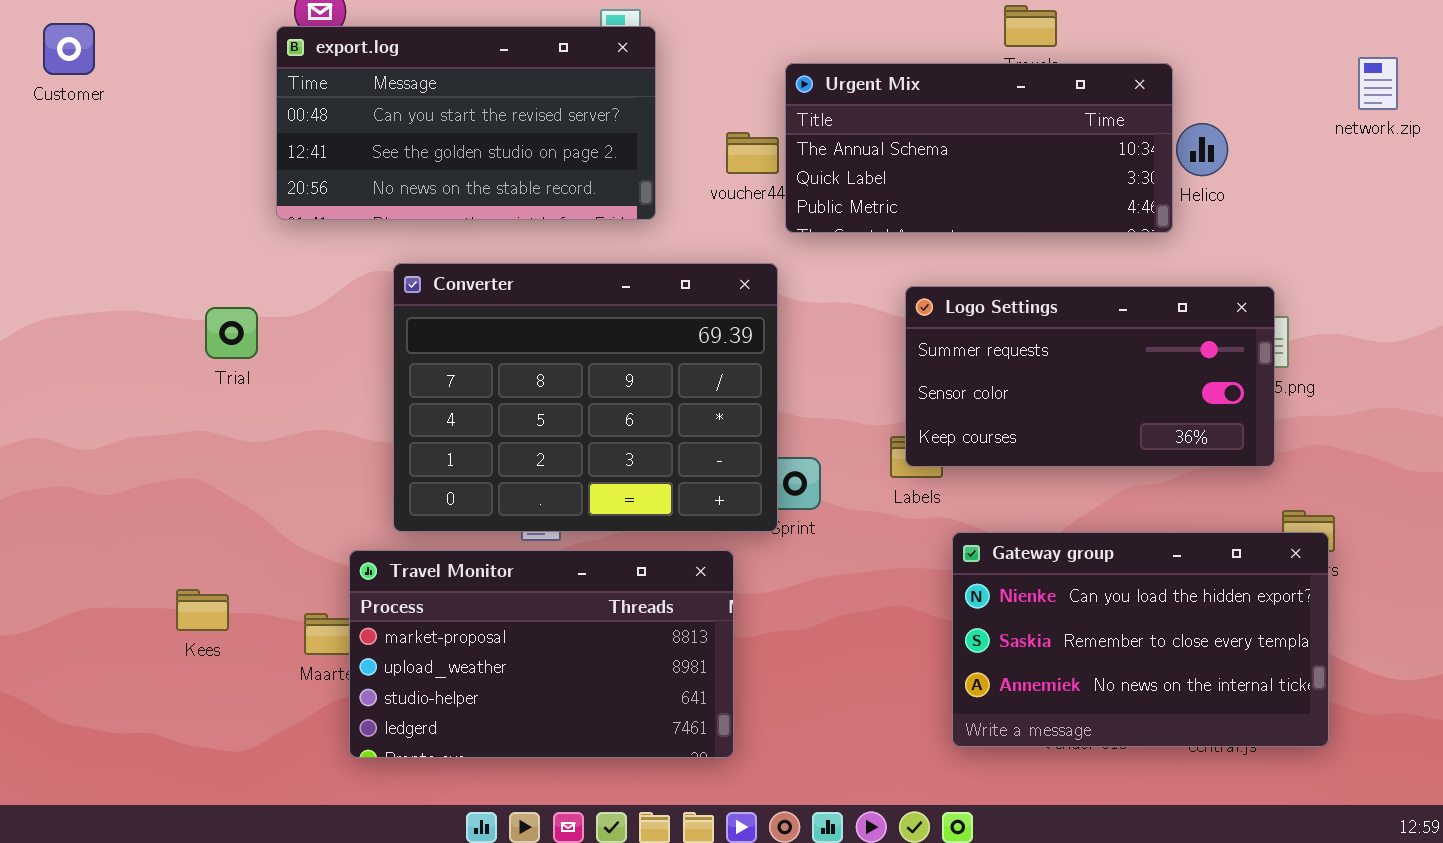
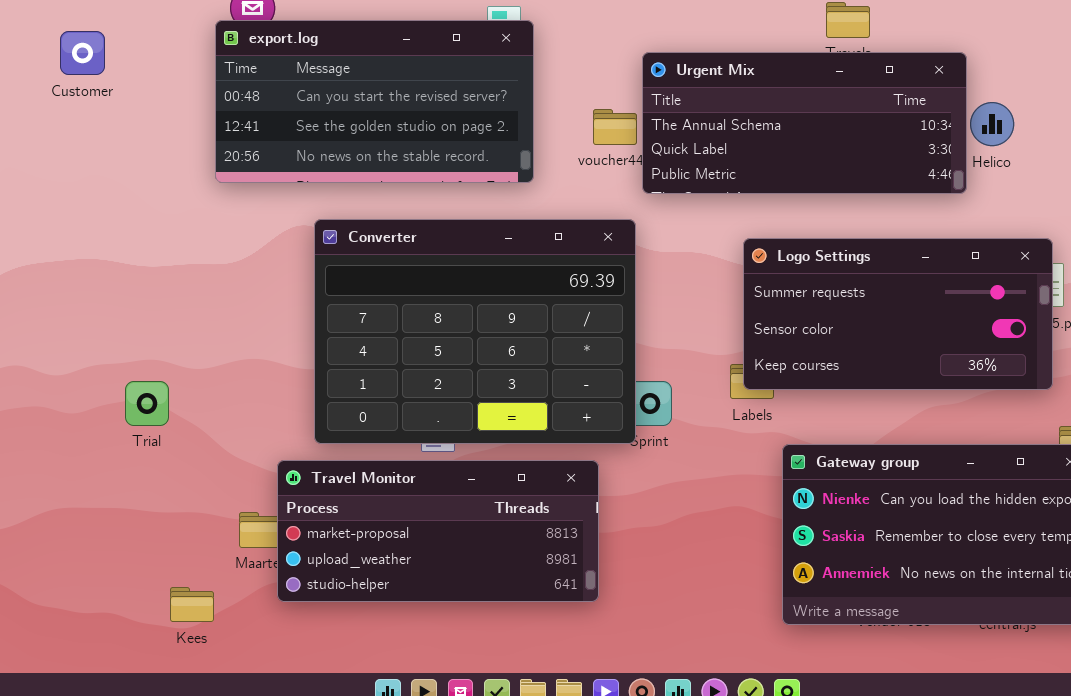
Customer: [43,23,95,75] -> [60,31,105,75], moved
Trial: [205,307,258,359] -> [125,381,169,426], moved
Travel Monitor: [349,550,734,758] -> [277,460,599,602], resized
Kees: [176,589,229,631] -> [170,587,214,622], moved

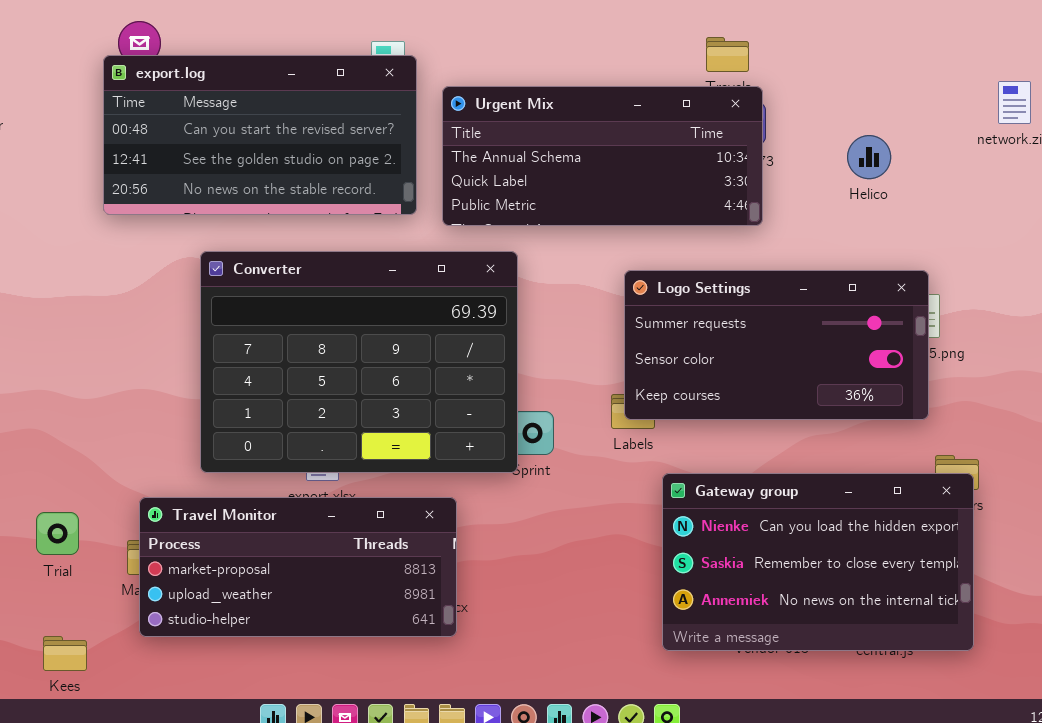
Urgent Mix: [642,52,967,194] -> [442,86,763,226], moved
Trial: [125,381,169,426] -> [36,512,79,555], moved
Travel Monitor: [277,460,599,602] -> [139,497,457,637], moved
Kees: [170,587,214,622] -> [43,636,87,671], moved

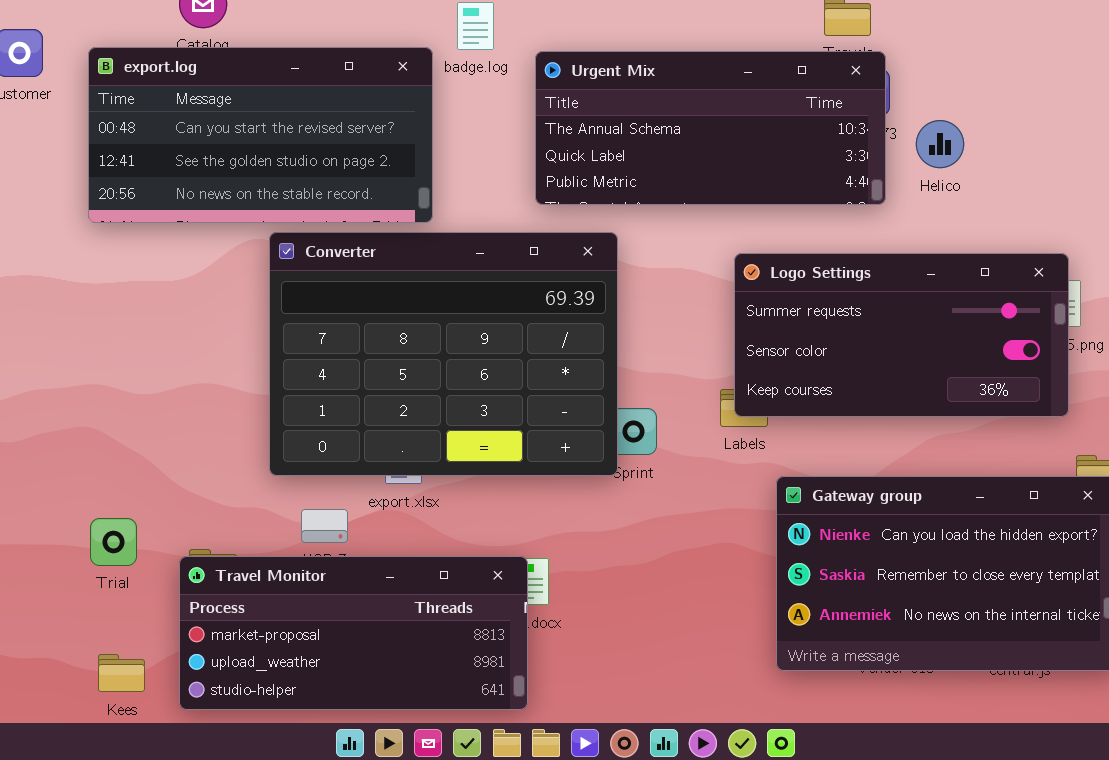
export.log: [103,55,417,215] -> [88,47,433,223], moved
Helico: [847,135,891,179] -> [916,120,964,168], moved
Travel Monitor: [139,497,457,637] -> [179,556,528,710], moved

